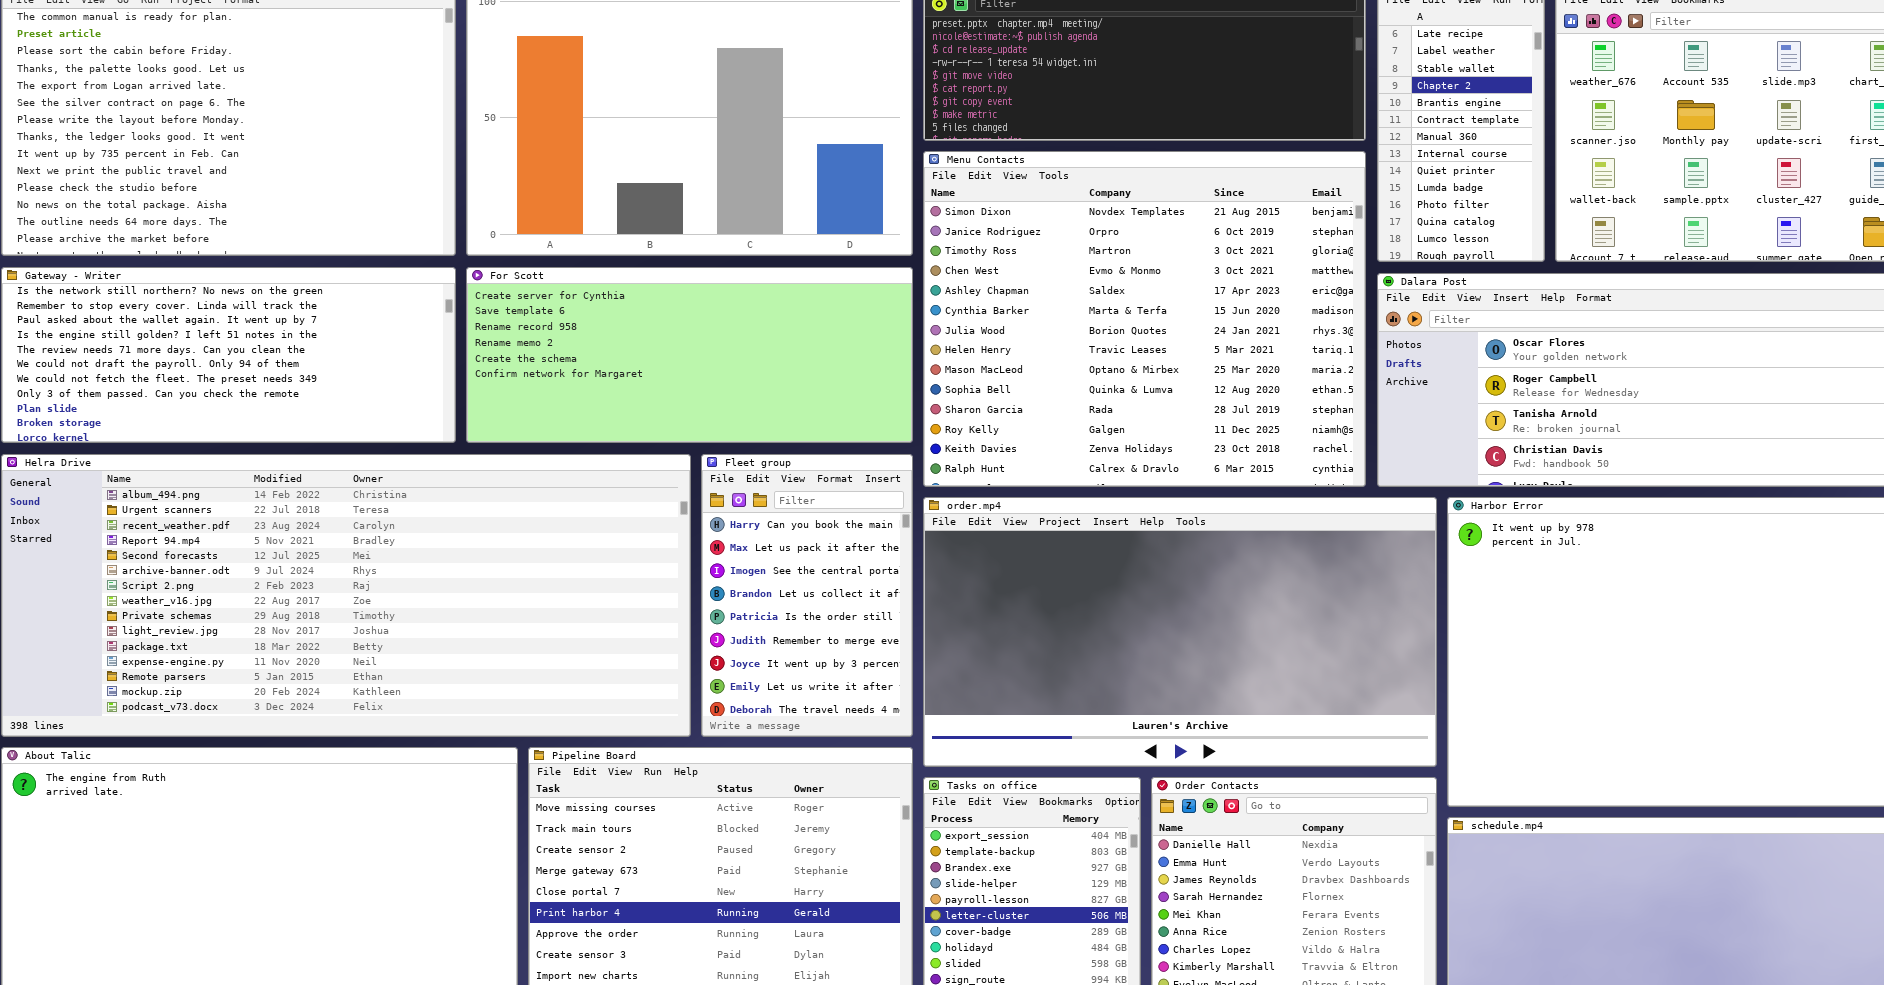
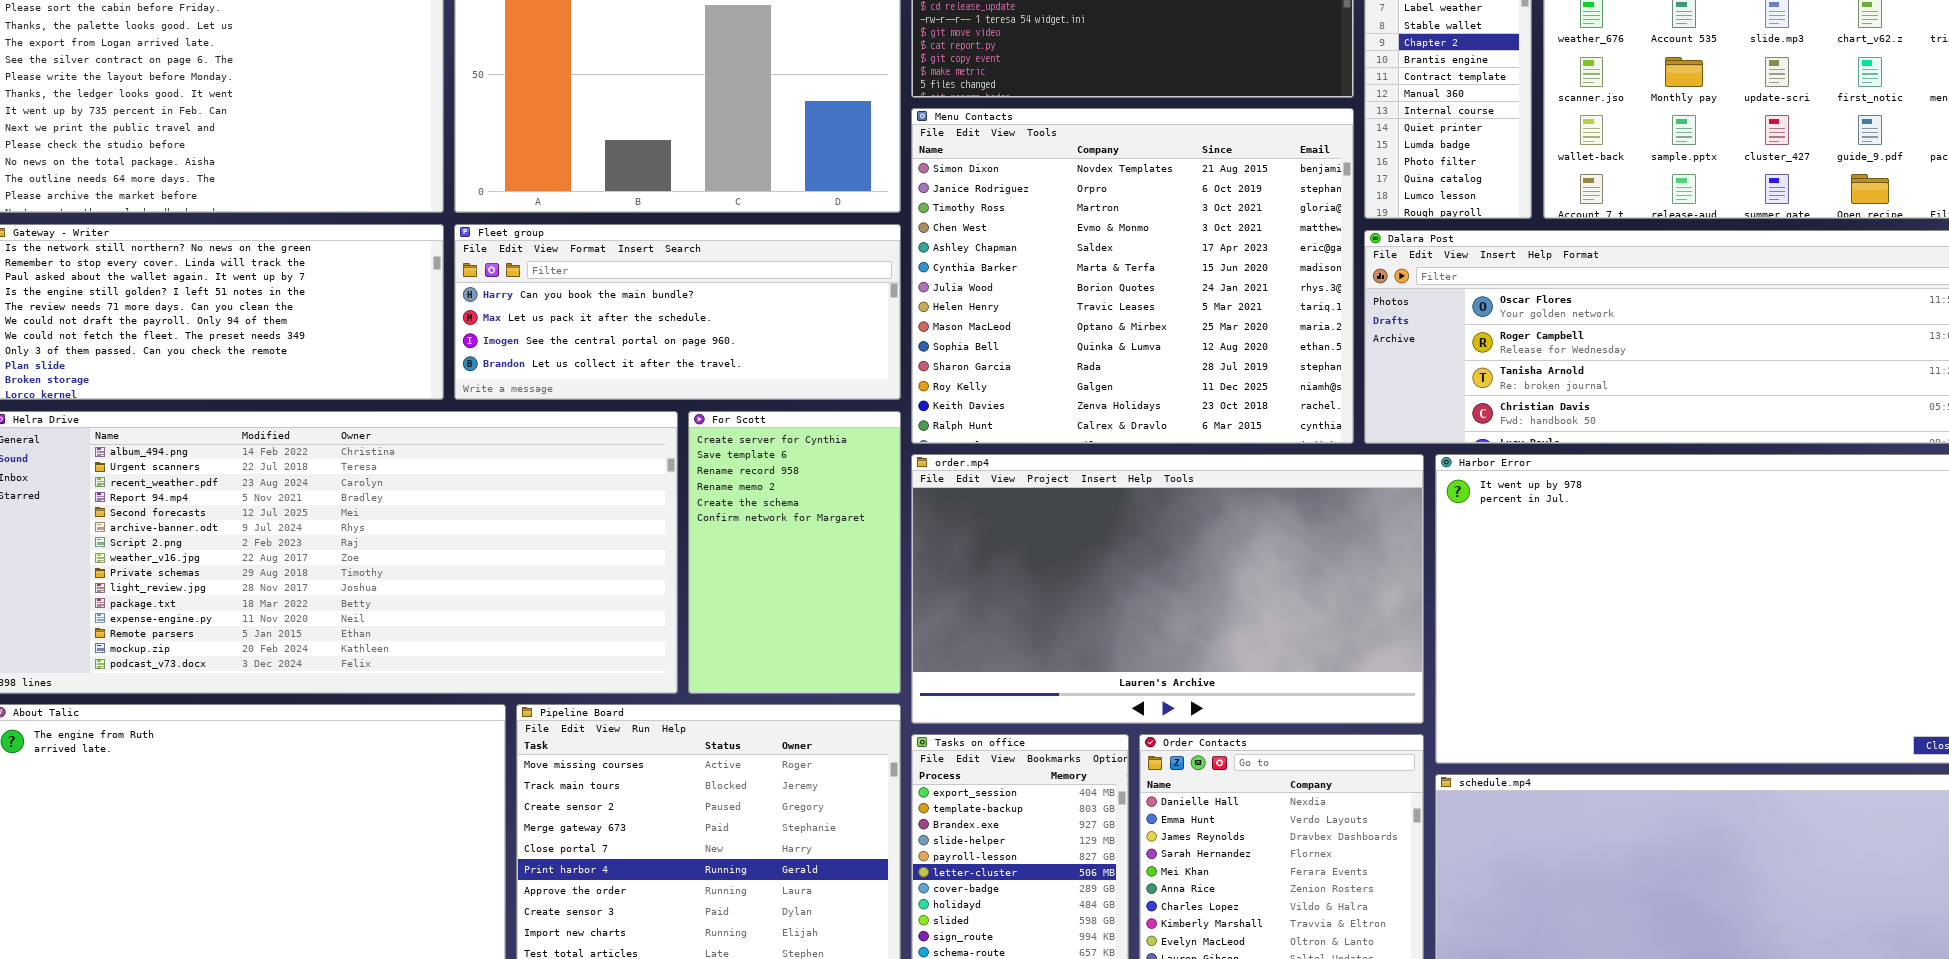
For Scott: [466,267,913,443] -> [688,411,901,694], moved, resized
Fleet group: [701,454,913,737] -> [454,224,901,400], moved, resized

